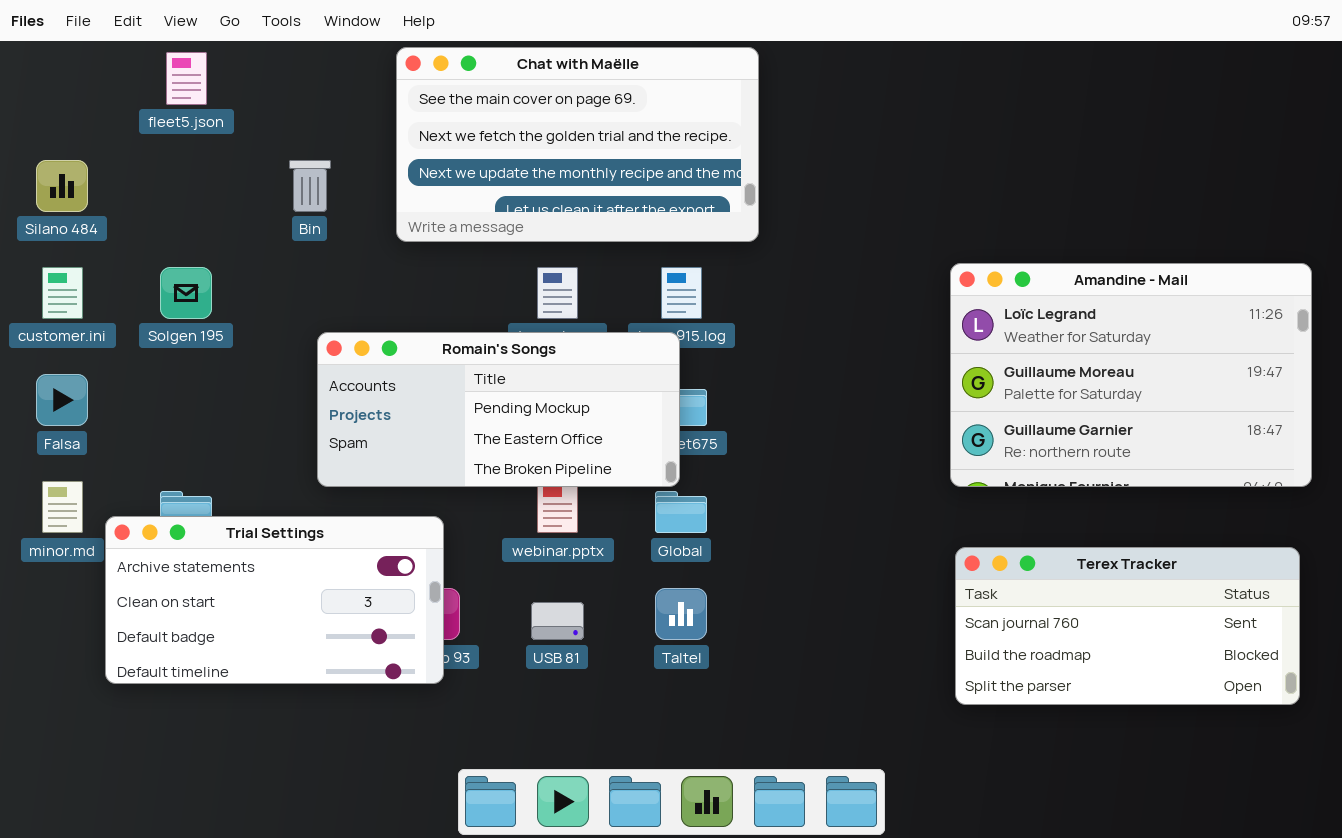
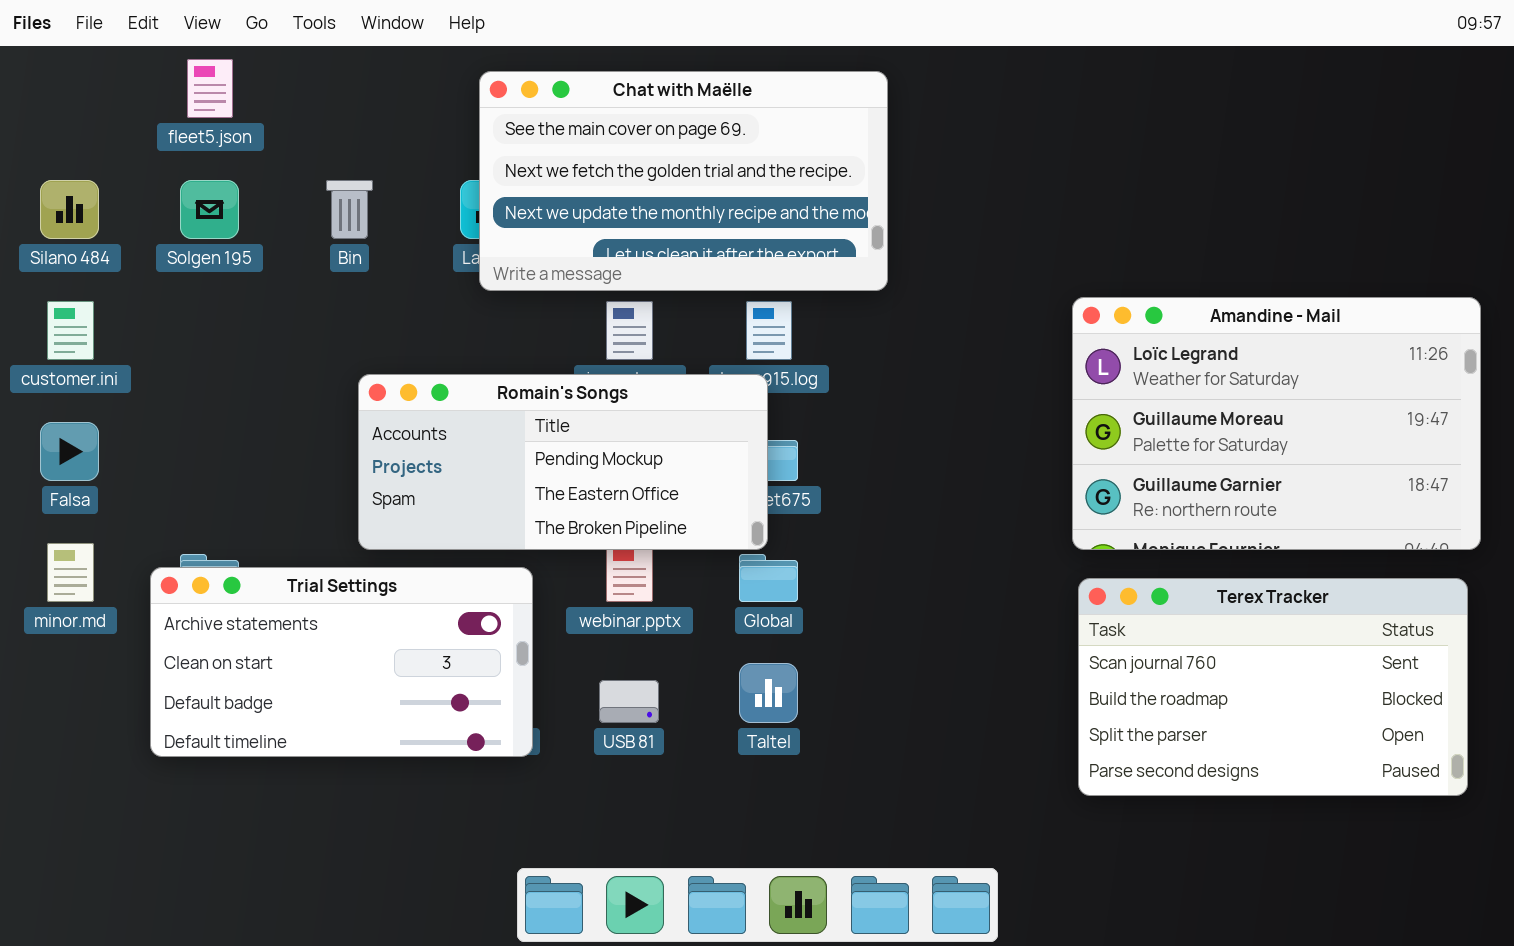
Chat with Maëlle: [396,47,759,242] -> [479,71,888,291], moved
Solgen 195: [160,267,212,319] -> [180,180,239,239], moved
Trial Settings: [105,516,444,684] -> [150,567,533,757], moved
Terex Tracker: [955,547,1300,705] -> [1078,578,1468,796], resized

